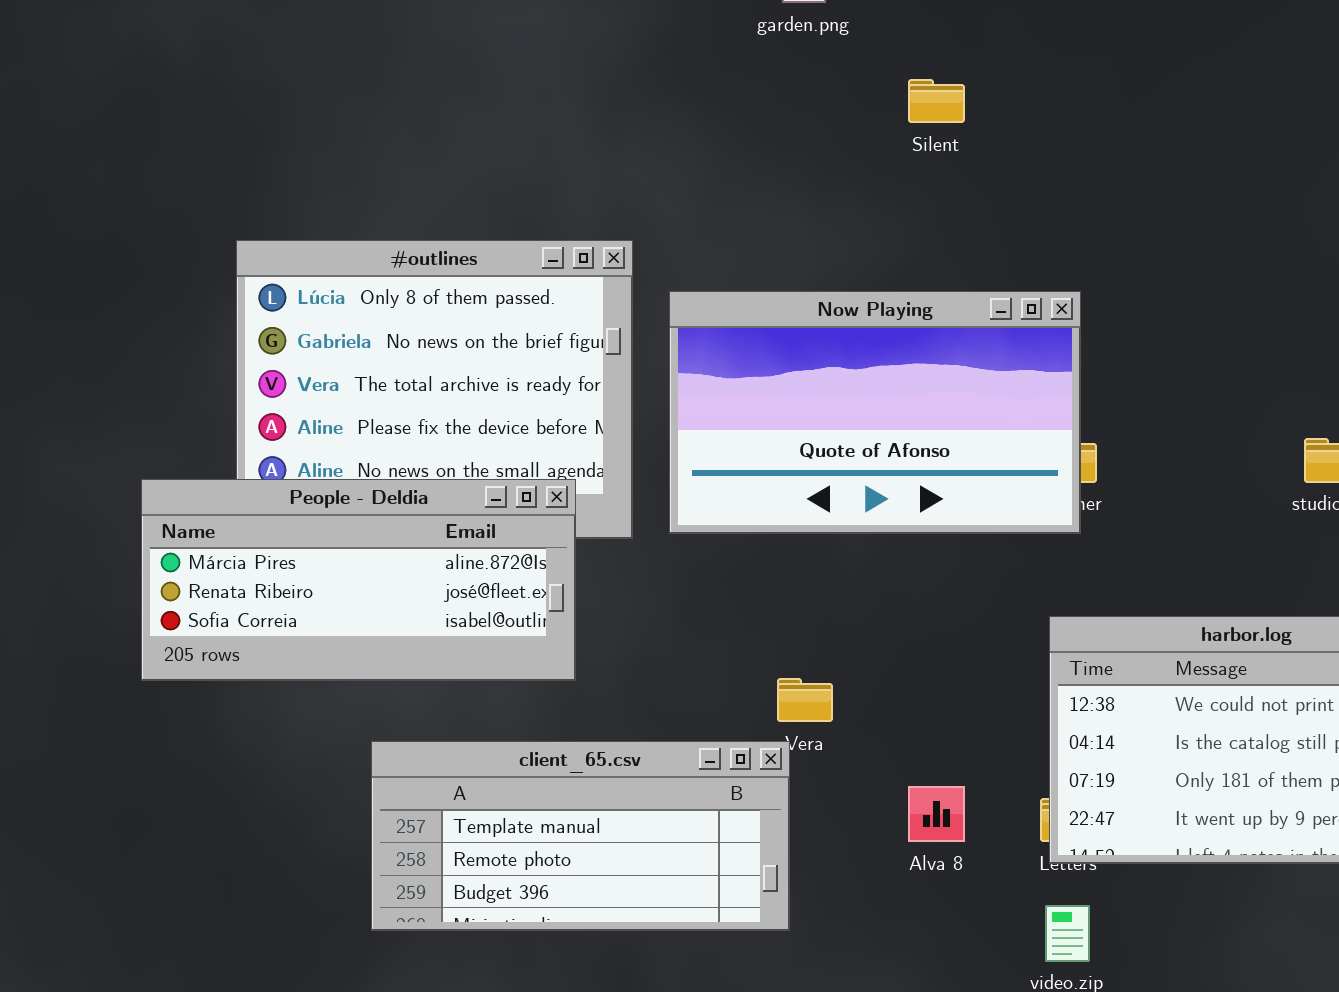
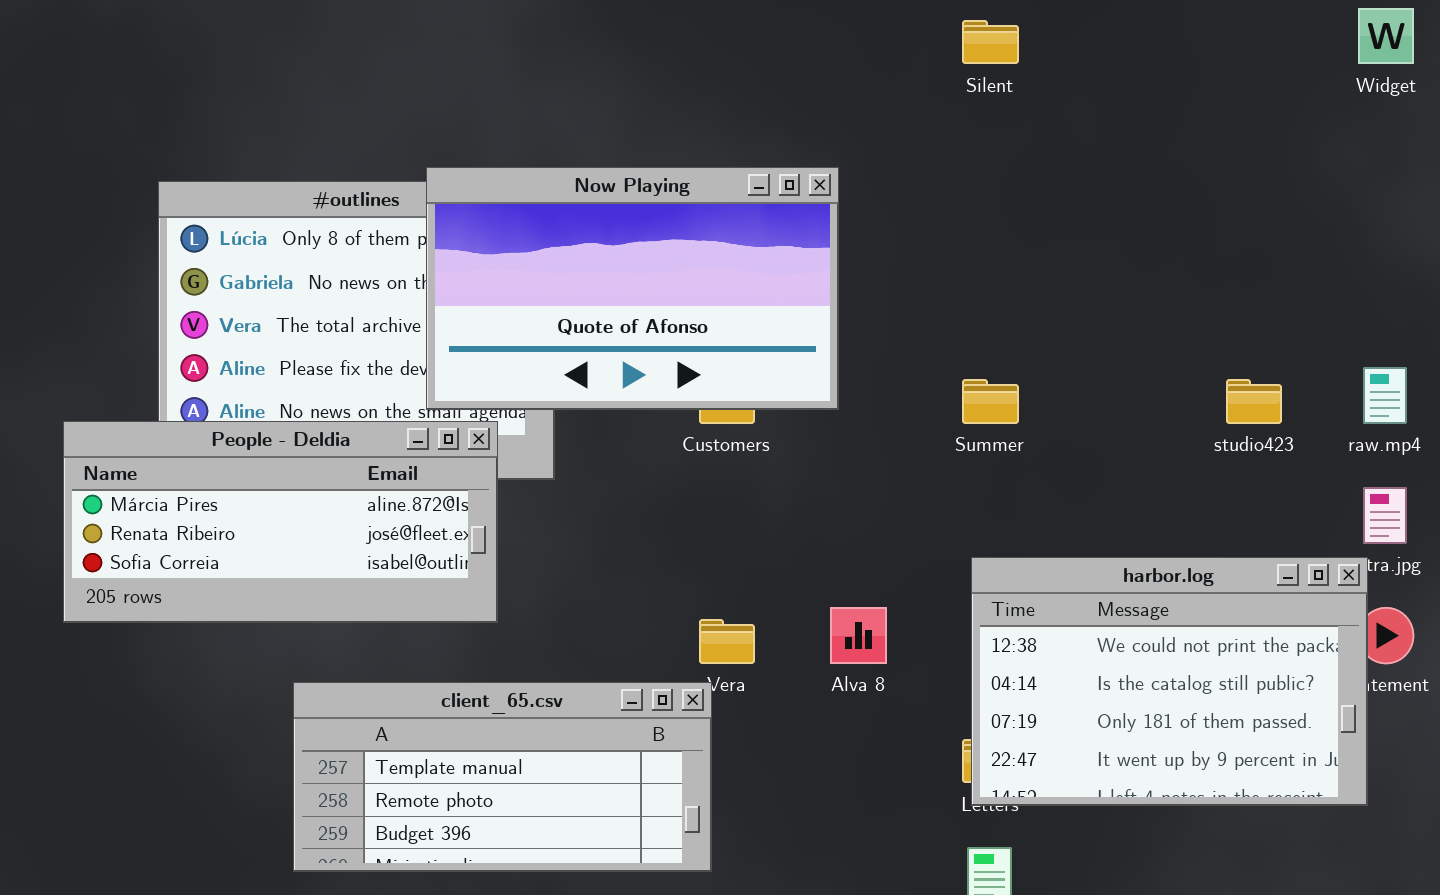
Silent: [908,79,965,123] -> [962,20,1019,64], moved
Now Playing: [669,291,1081,534] -> [426,167,839,410], moved
Alva 8: [908,786,965,842] -> [830,607,887,664], moved

